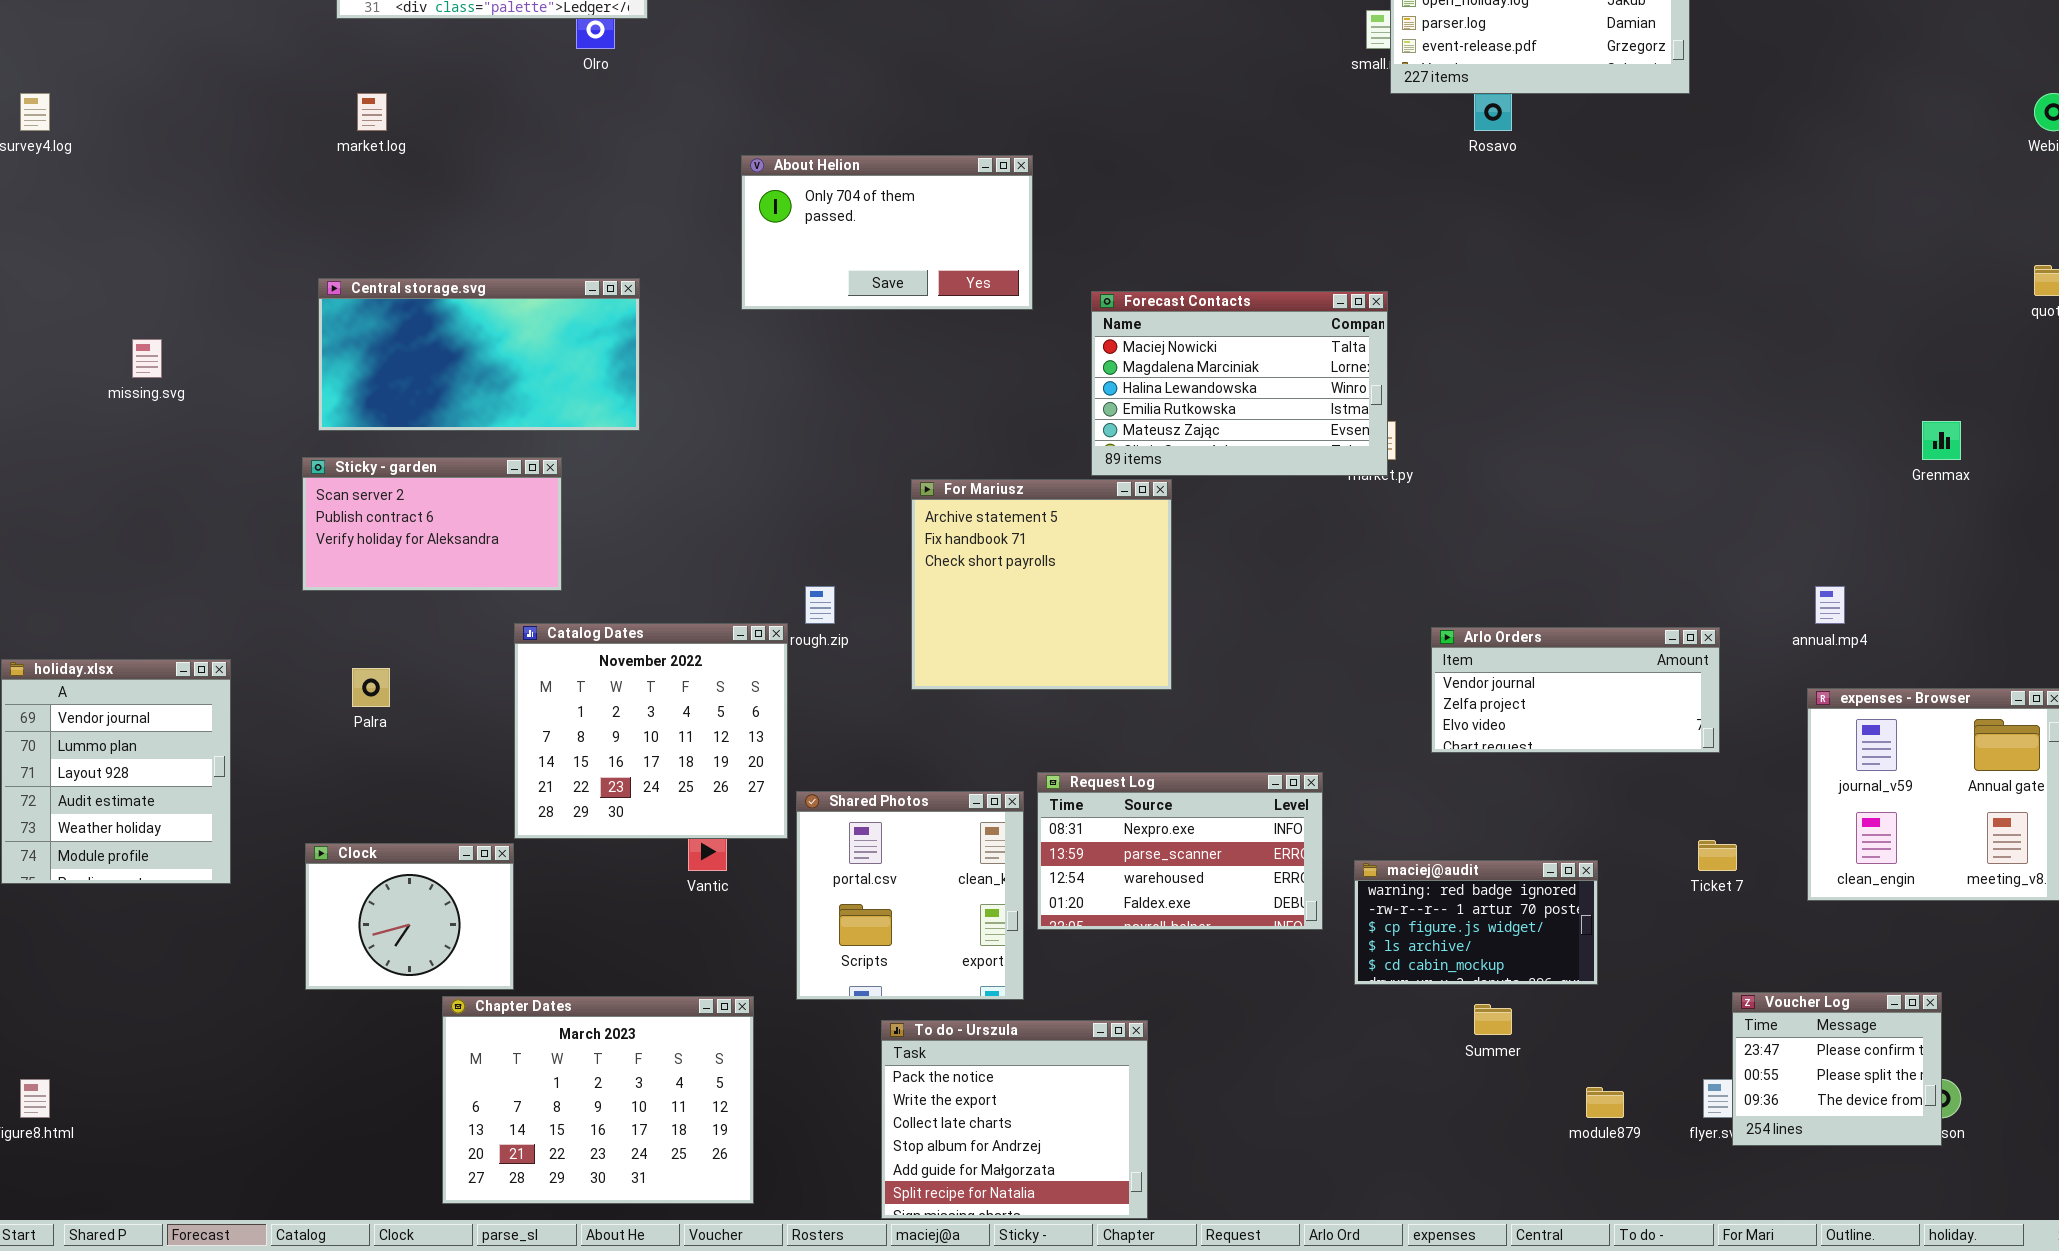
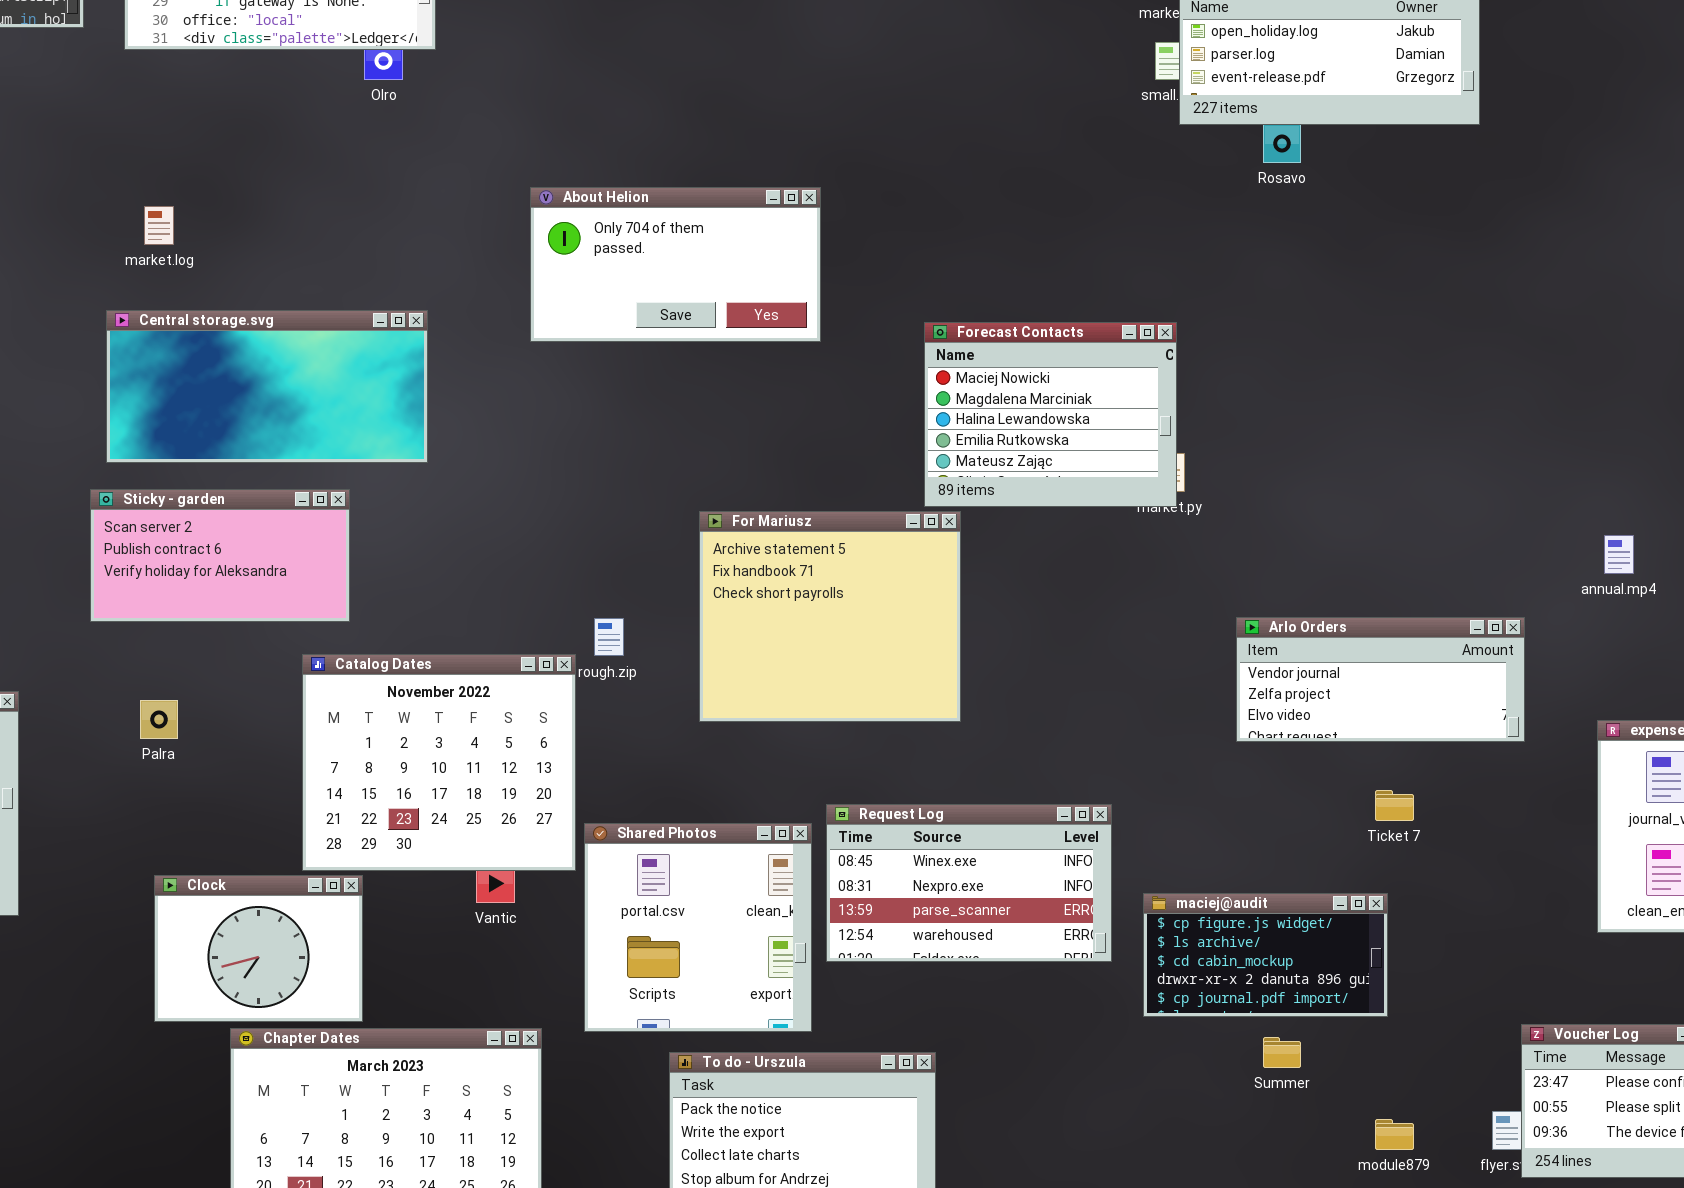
market.log: [357,93,387,131] -> [144,206,174,245], moved
Forecast Contacts: [1091,291,1388,476] -> [924,322,1177,507], resized
annual.mp4: [1815,586,1845,624] -> [1604,535,1634,574], moved
Arlo Orders: [1431,627,1720,753] -> [1236,617,1525,742], moved
Request Log: [1037,772,1323,930] -> [826,804,1112,962], scrolled up 1 row
Ticket 7: [1698,840,1737,871] -> [1375,790,1414,821], moved
Clock: [305,843,514,990] -> [154,875,363,1022], moved
maciej@audit: [1354,860,1598,985] -> [1143,893,1388,1017], scrolled down 2 rows

